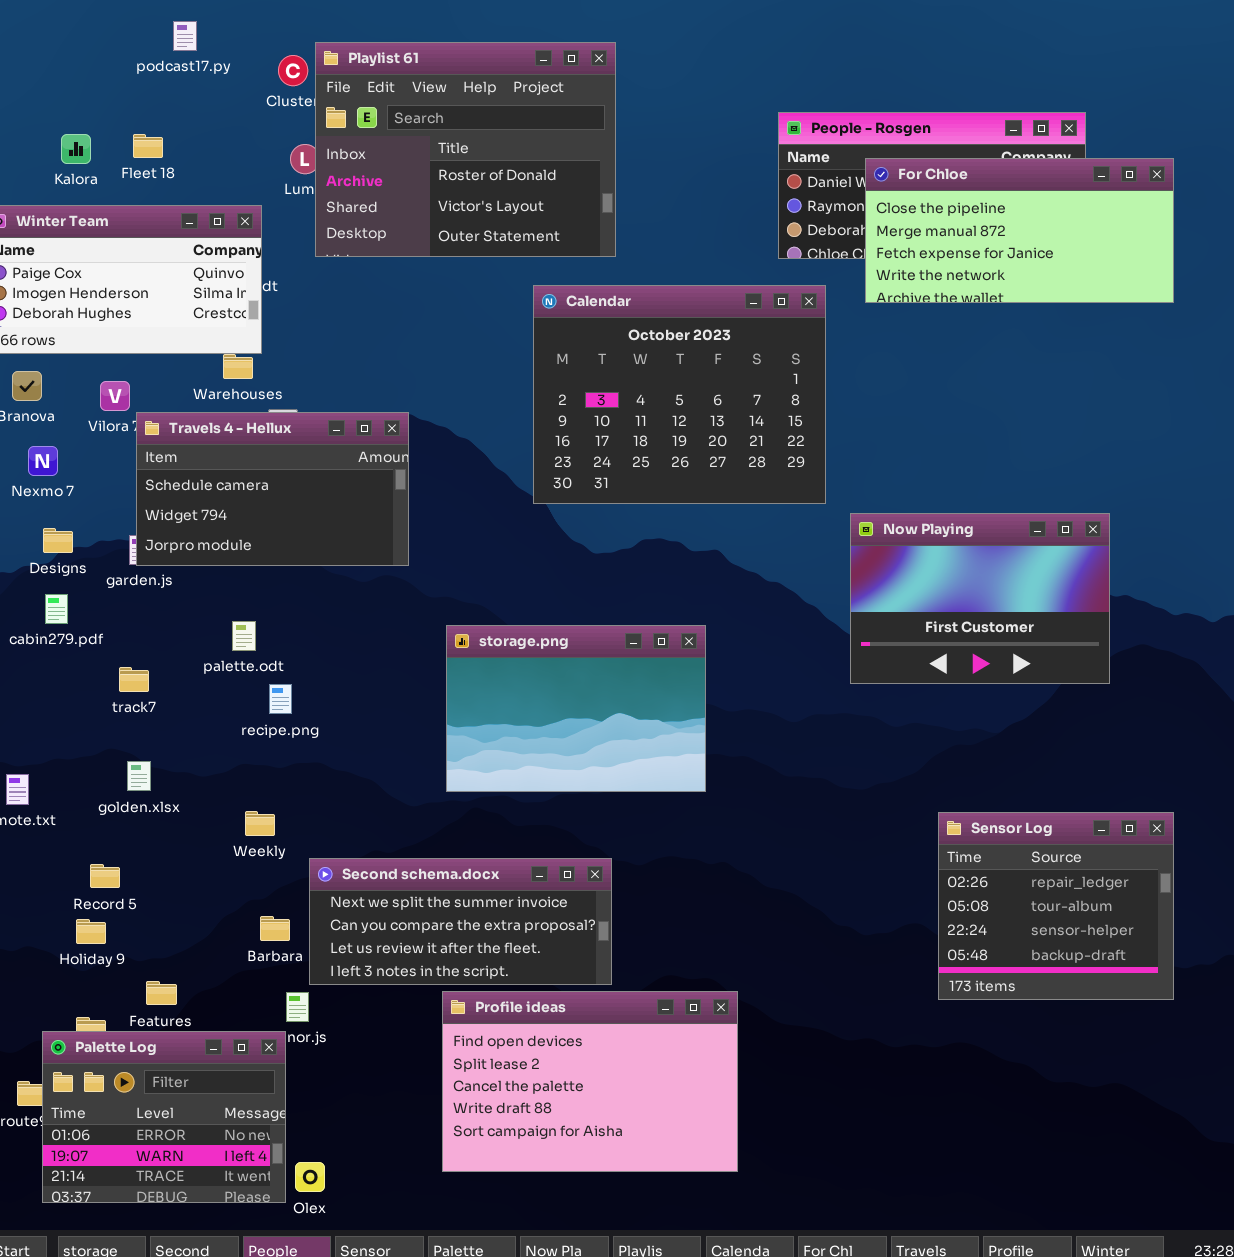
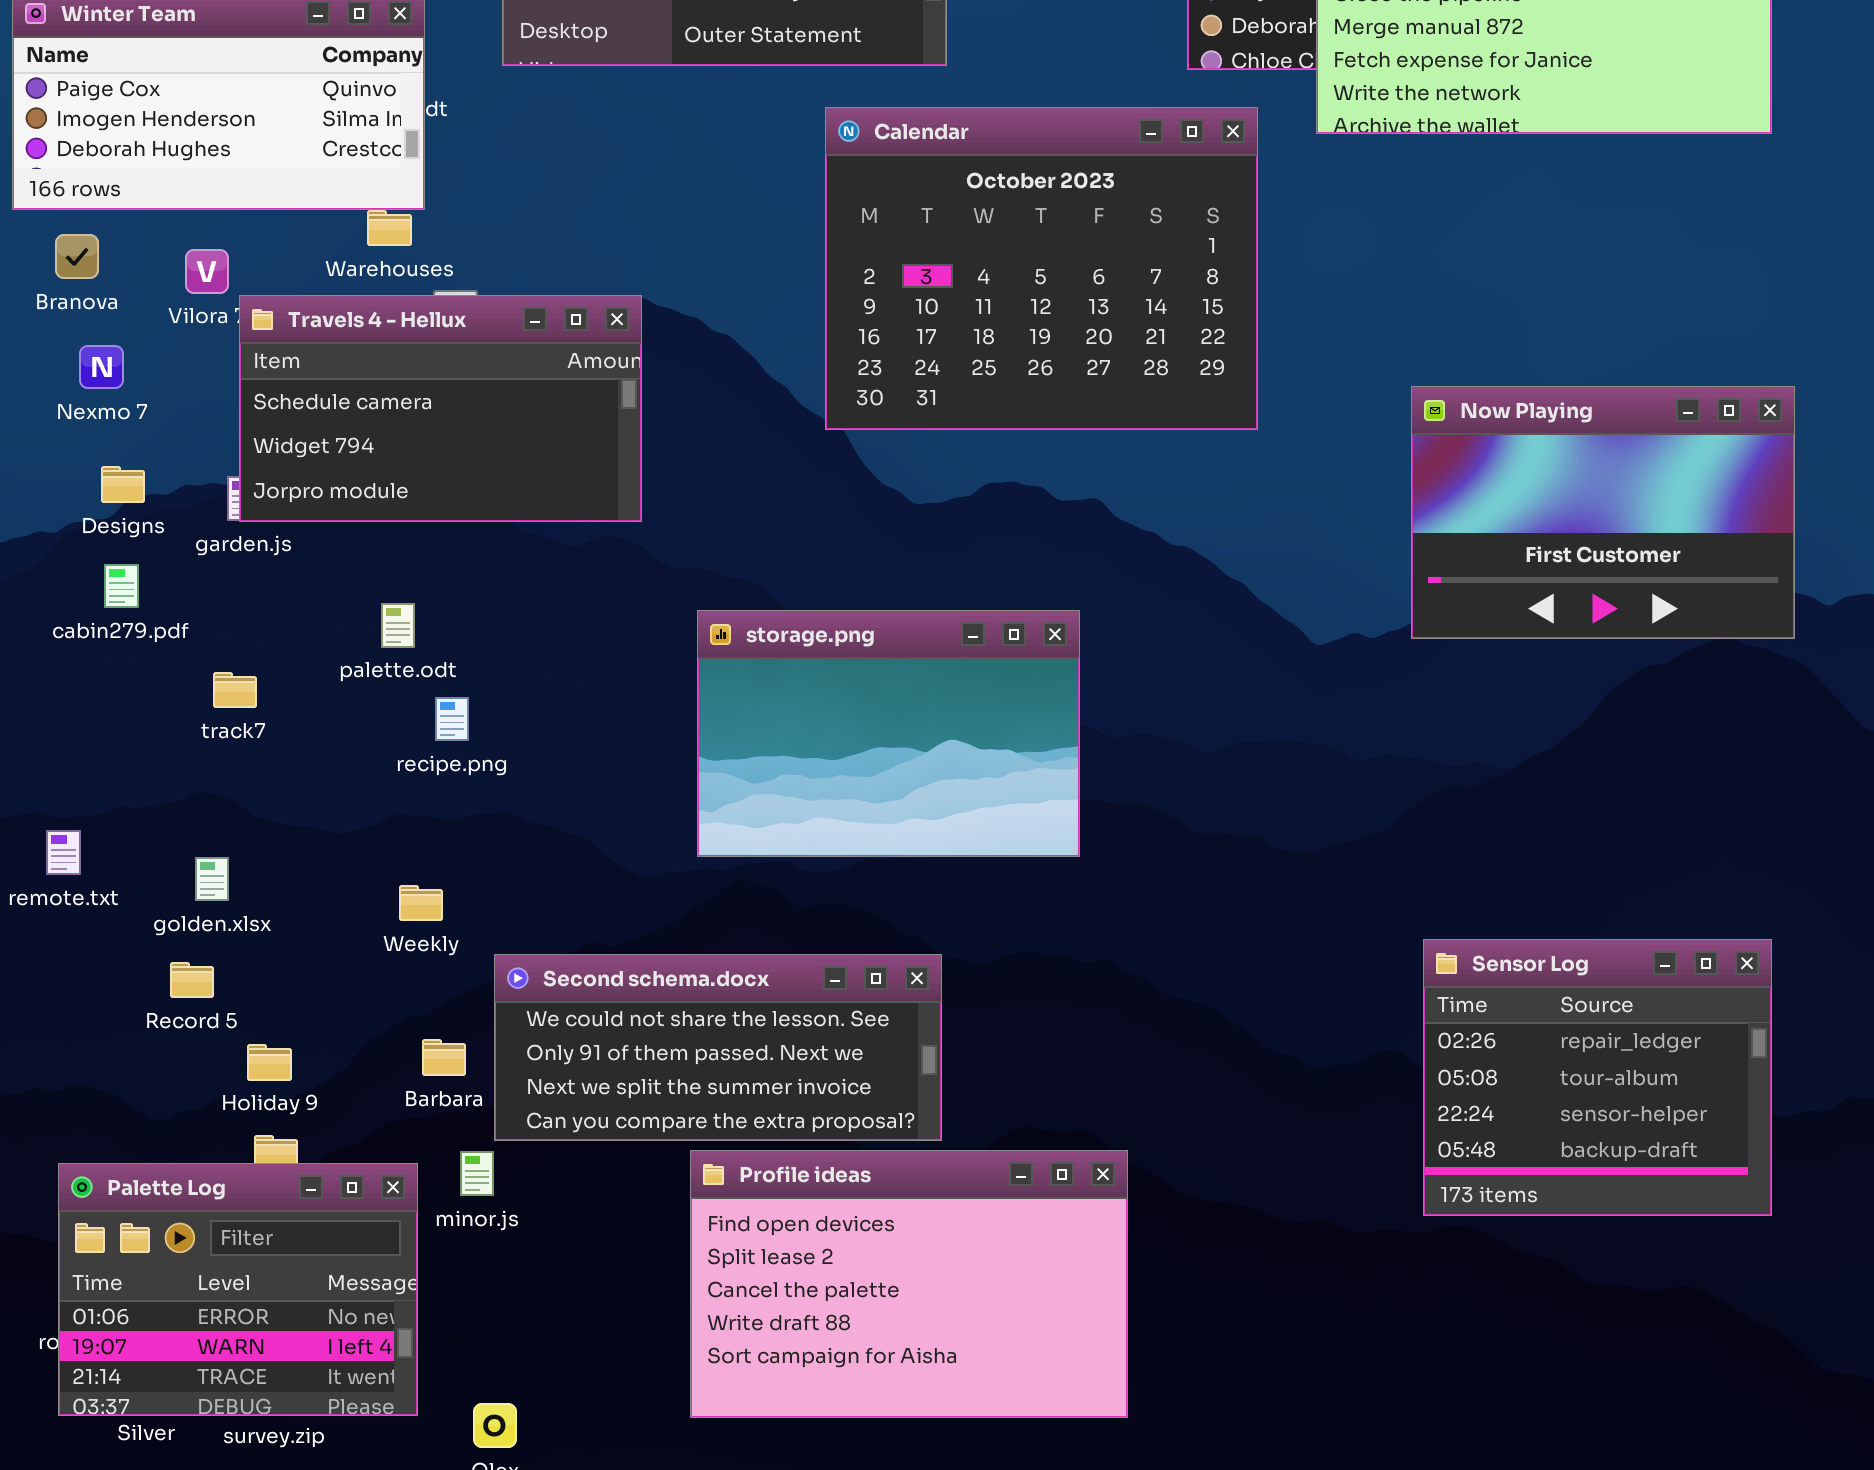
Now Playing: [850,513,1110,684] -> [1411,386,1795,639], moved
golden.xlsx: [127,761,151,791] -> [195,857,229,901], moved
Sensor Log: [938,812,1174,1000] -> [1423,939,1772,1216], moved
Second schema.docx: [309,858,612,985] -> [494,954,942,1141], scrolled up 2 rows
Holiday 9: [76,919,106,944] -> [247,1044,292,1081], moved
Palette Log: [42,1031,286,1203] -> [58,1163,418,1416], moved

